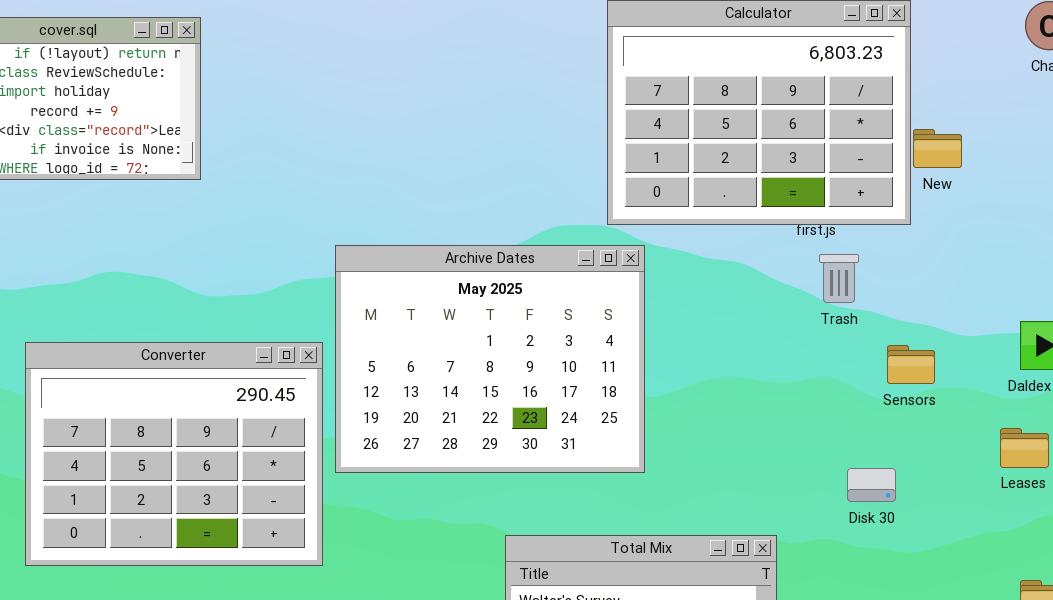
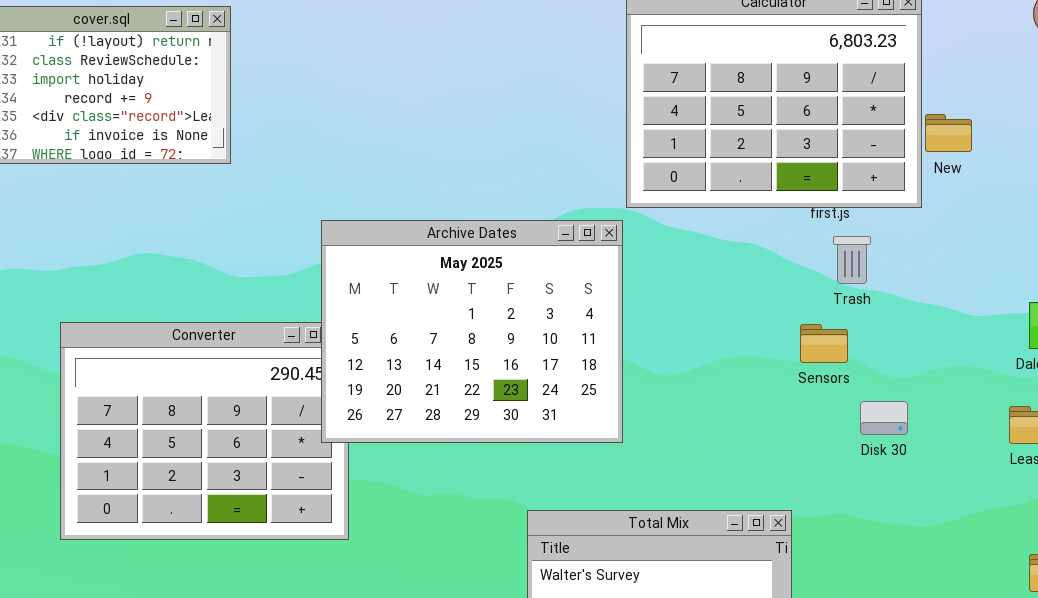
Archive Dates: [335,245,645,473] -> [321,220,623,443], moved
Sensors: [887,345,935,384] -> [800,324,848,363], moved
Disk 30: [847,468,896,502] -> [860,401,908,435], moved

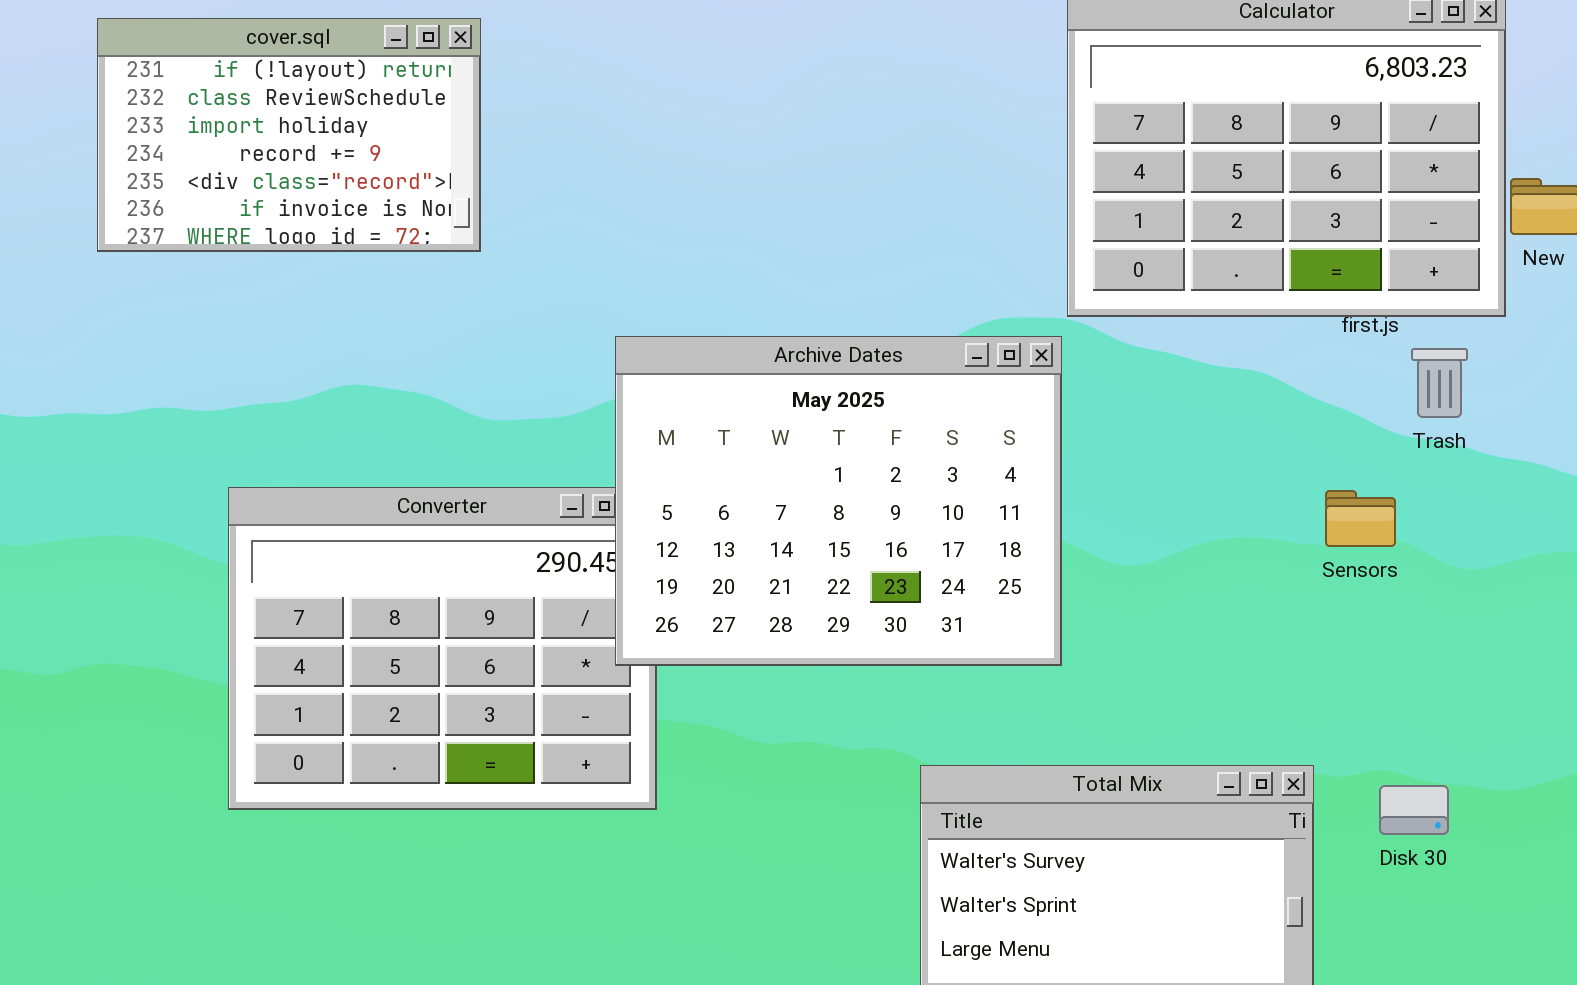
Trash: [833,236,871,284] -> [1411,348,1468,418], moved
Disk 30: [860,401,908,435] -> [1379,785,1449,835], moved

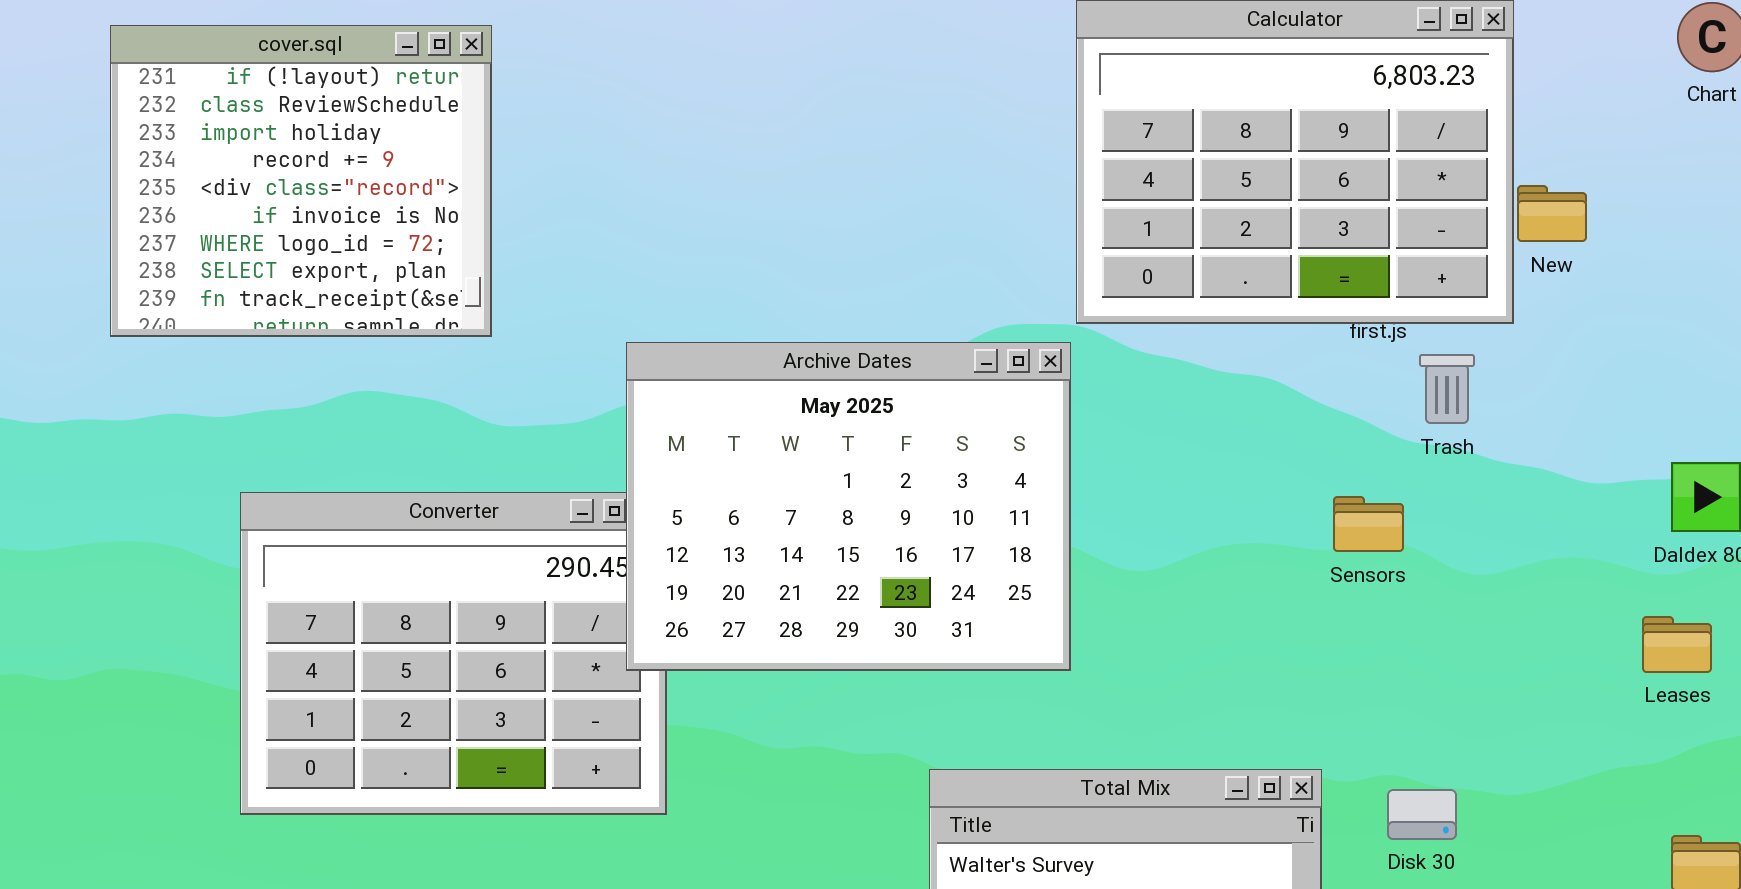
cover.sql: [97,18,481,252] -> [110,25,492,337], resized

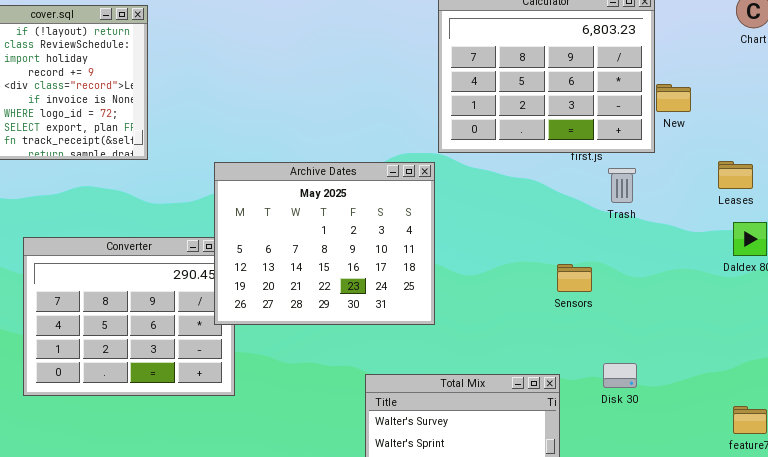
Sensors: [1333,496,1404,552] -> [557,264,592,292], moved
Leases: [1642,616,1712,673] -> [718,161,753,189], moved
Disk 30: [1387,789,1457,840] -> [603,363,637,388], moved

